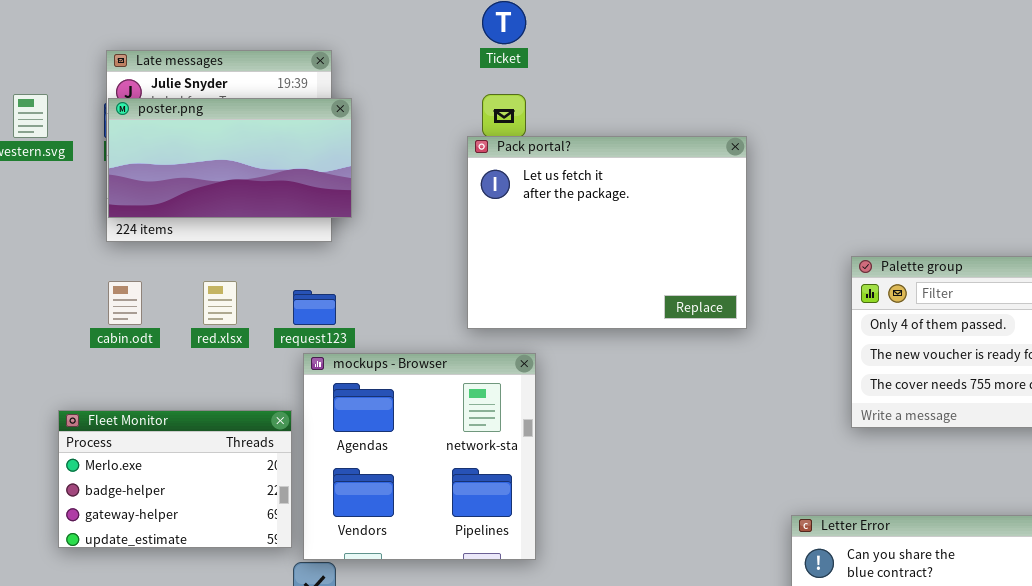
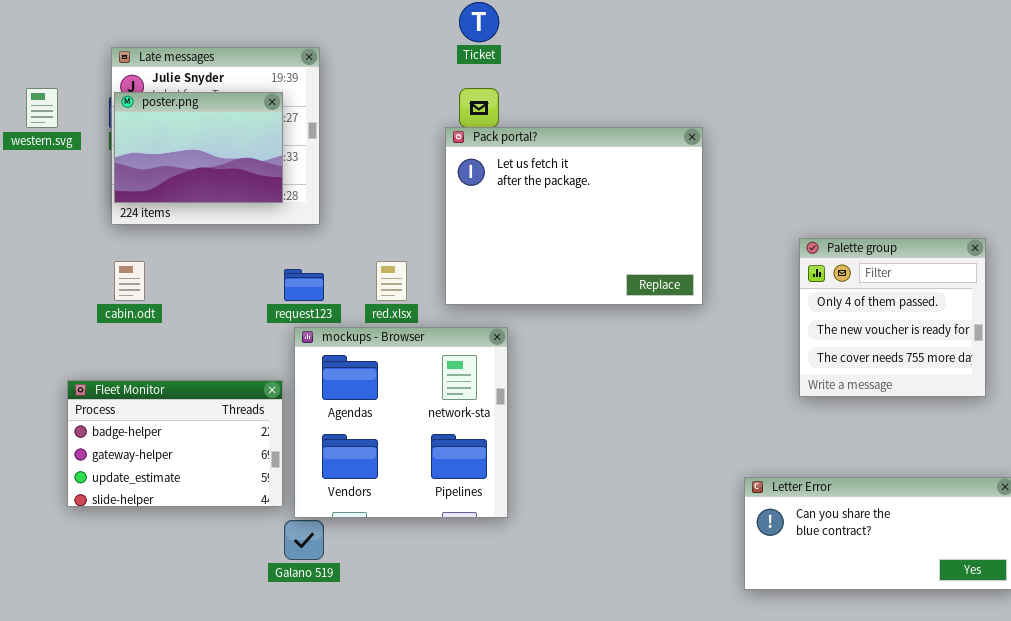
poster.png: [108,98,352,218] -> [114,92,283,203], resized
red.xlsx: [203,281,237,325] -> [376,261,407,301], moved
Fleet Monitor: [58,410,292,548] -> [67,380,283,507], scrolled down 1 row

